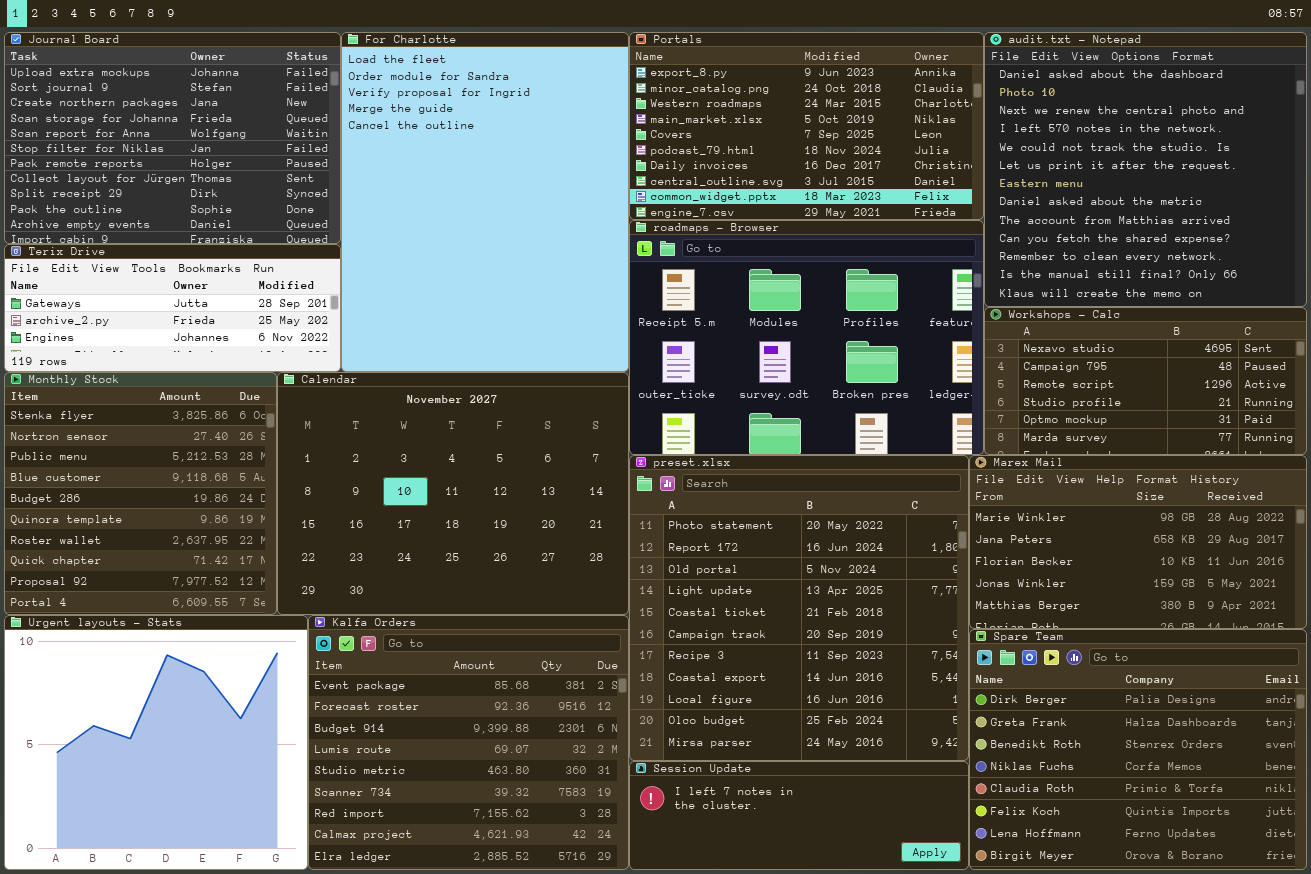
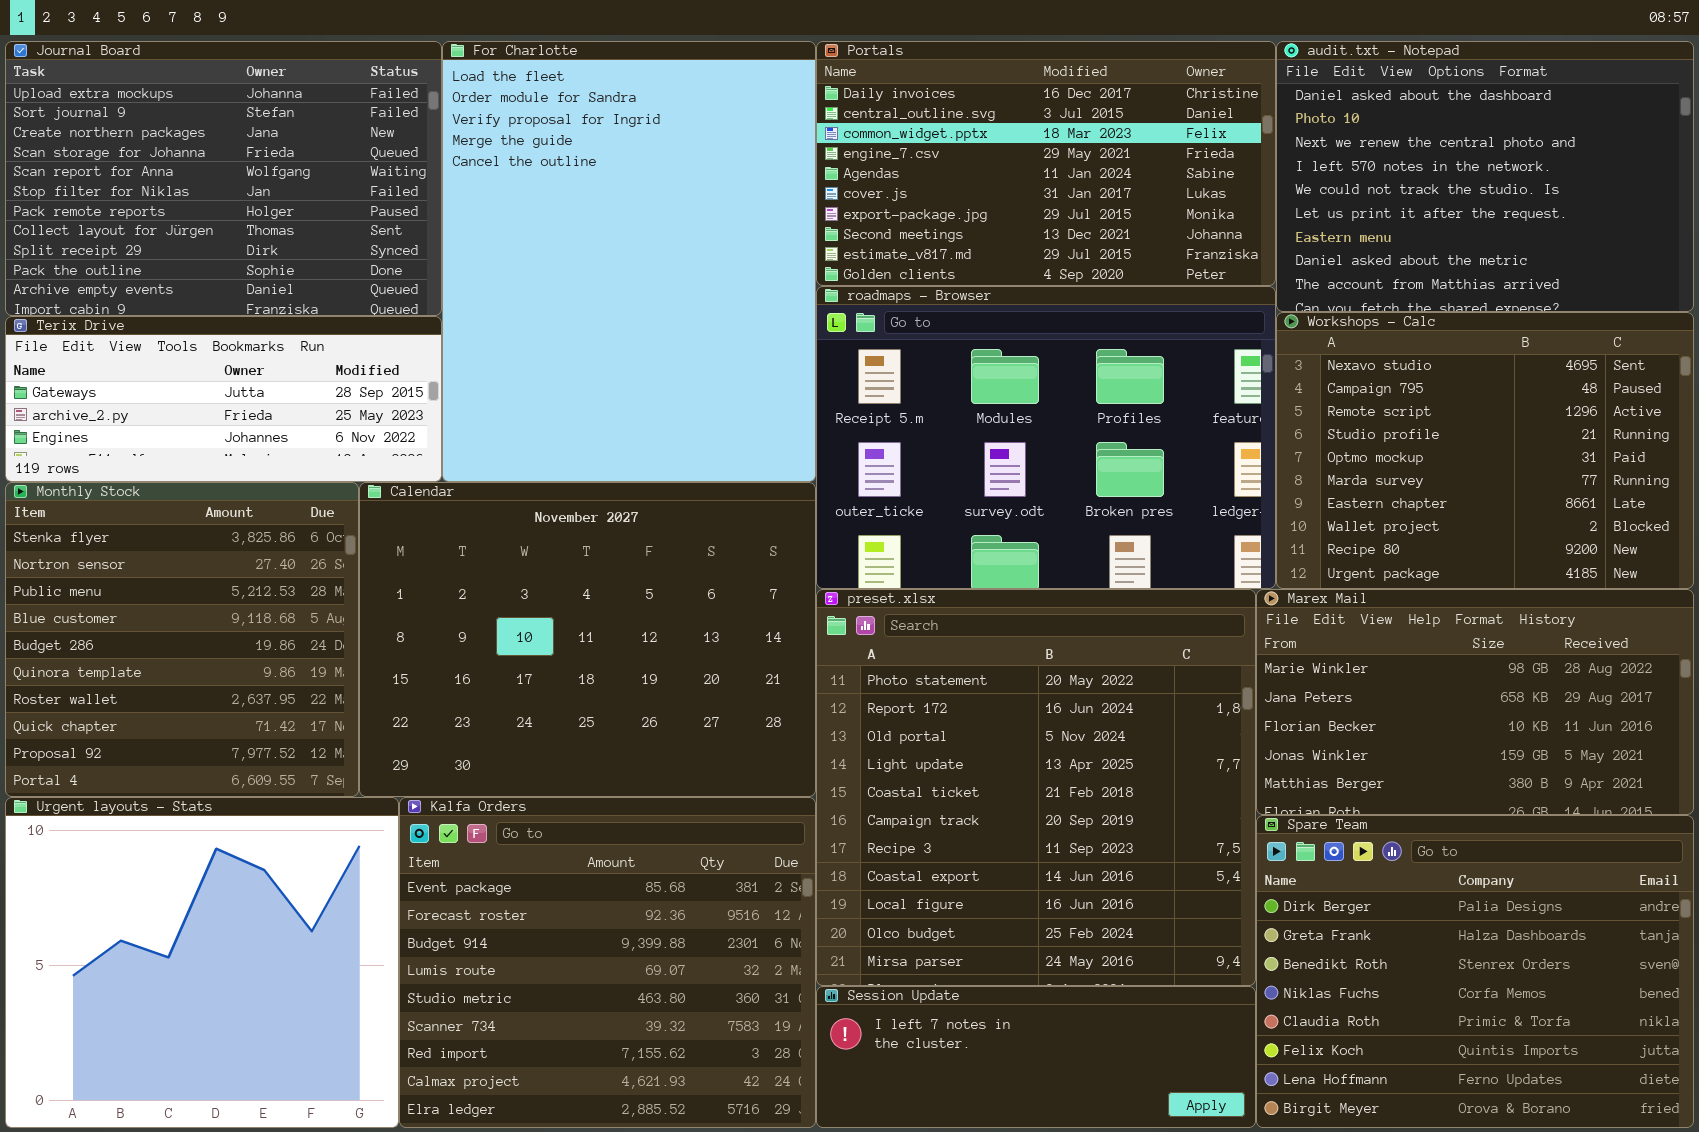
Portals: [629,32,984,220] -> [816,41,1276,286], scrolled down 6 rows
audit.txt - Notepad: [984,32,1307,307] -> [1276,41,1694,312], resized
Workshops - Calc: [984,307,1307,455] -> [1276,312,1694,589], resized

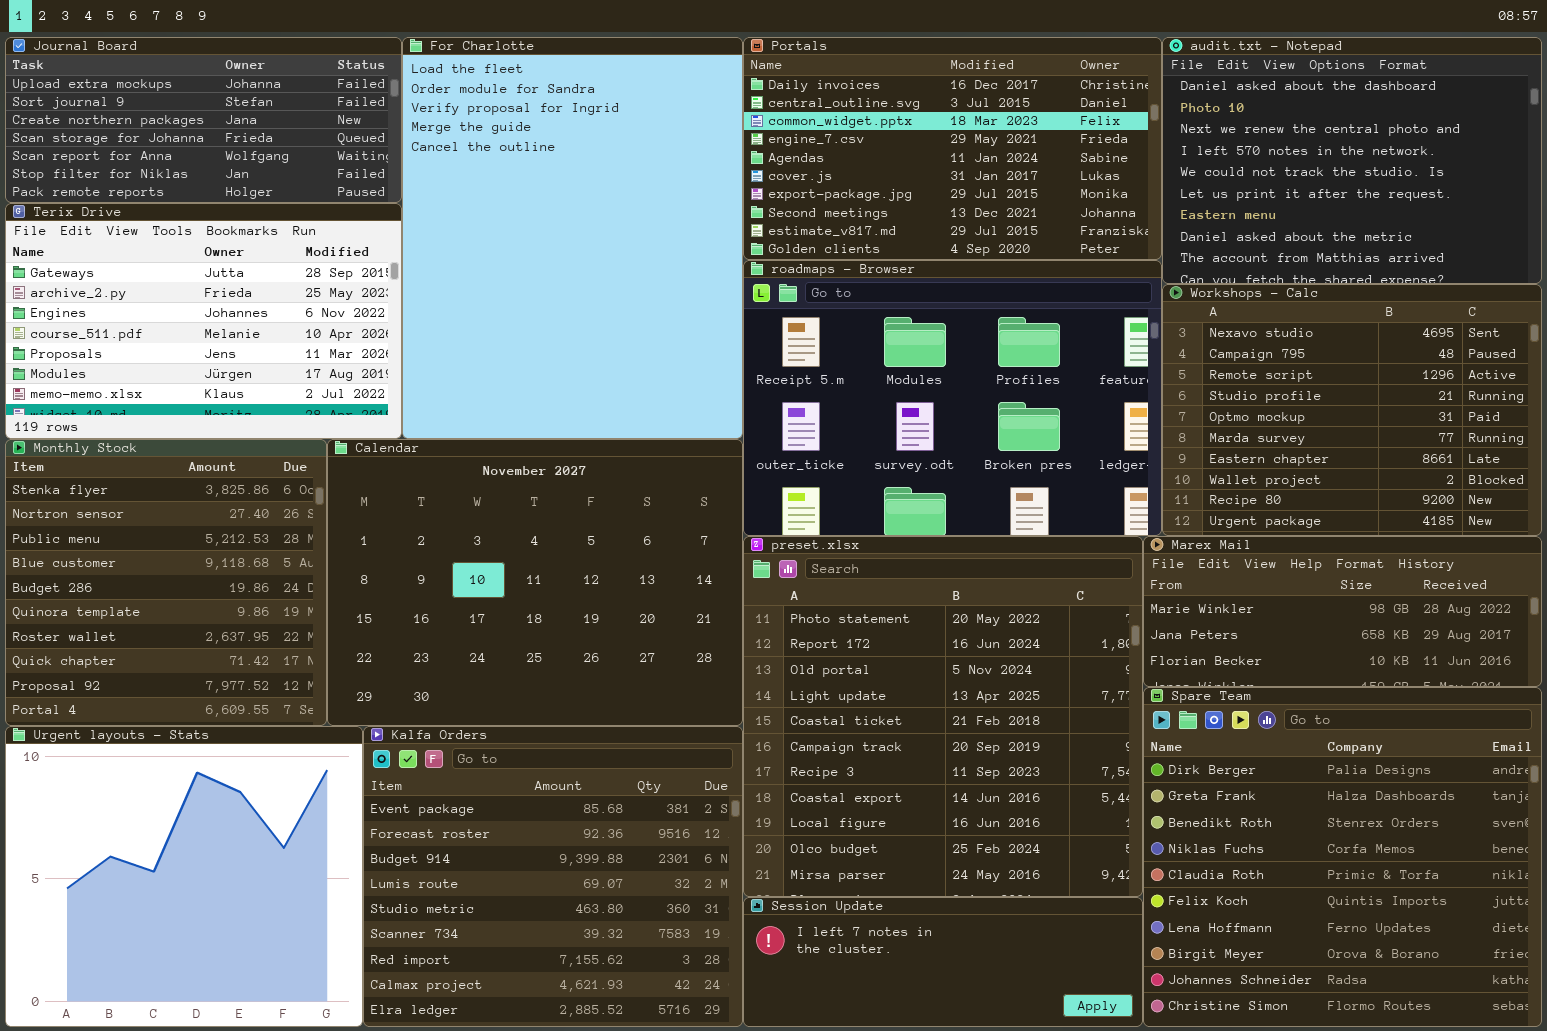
Journal Board: [5,41,442,316] -> [5,37,402,203], resized
Terix Drive: [5,316,442,482] -> [5,203,402,439], resized
Marex Mail: [1256,589,1694,815] -> [1143,536,1542,687], resized
Spare Team: [1256,815,1694,1128] -> [1143,687,1542,1027], resized

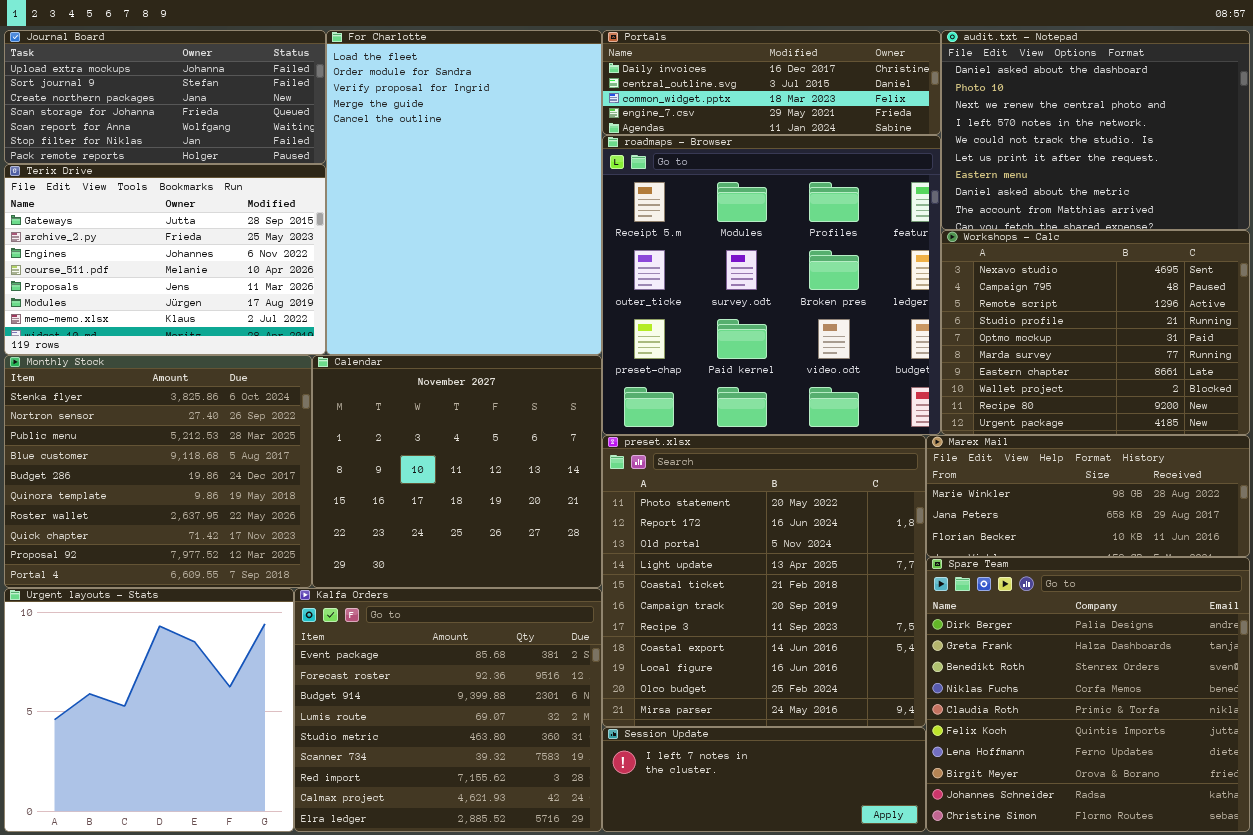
Portals: [743,37,1162,260] -> [602,30,941,135], resized
roadmaps - Browser: [743,260,1162,536] -> [602,135,941,435], resized
Monthly Stock: [5,439,327,726] -> [4,355,312,588], resized
Calendar: [327,439,743,726] -> [312,355,602,588], resized

